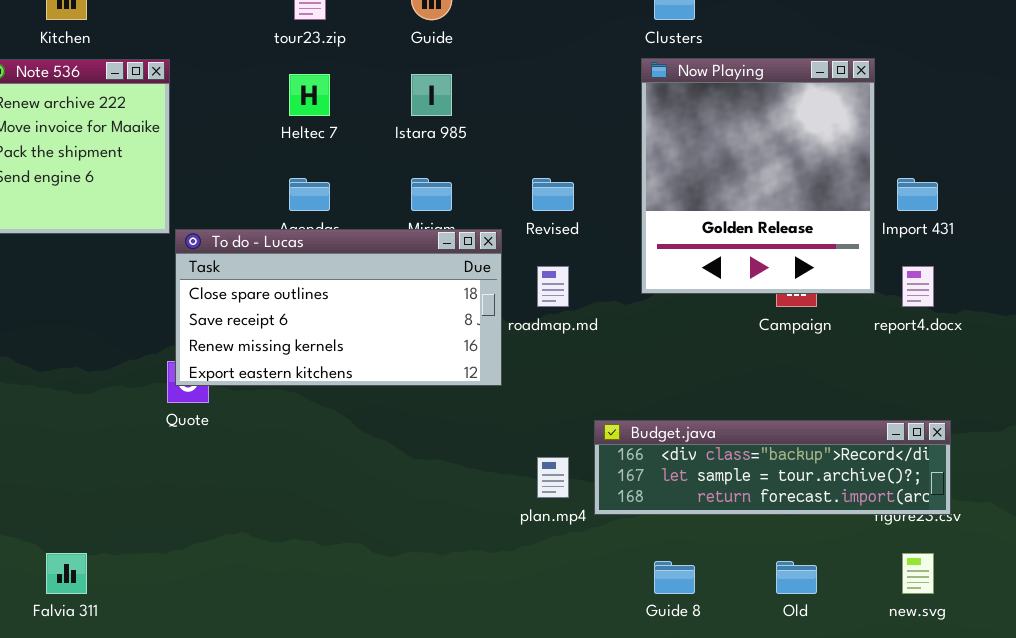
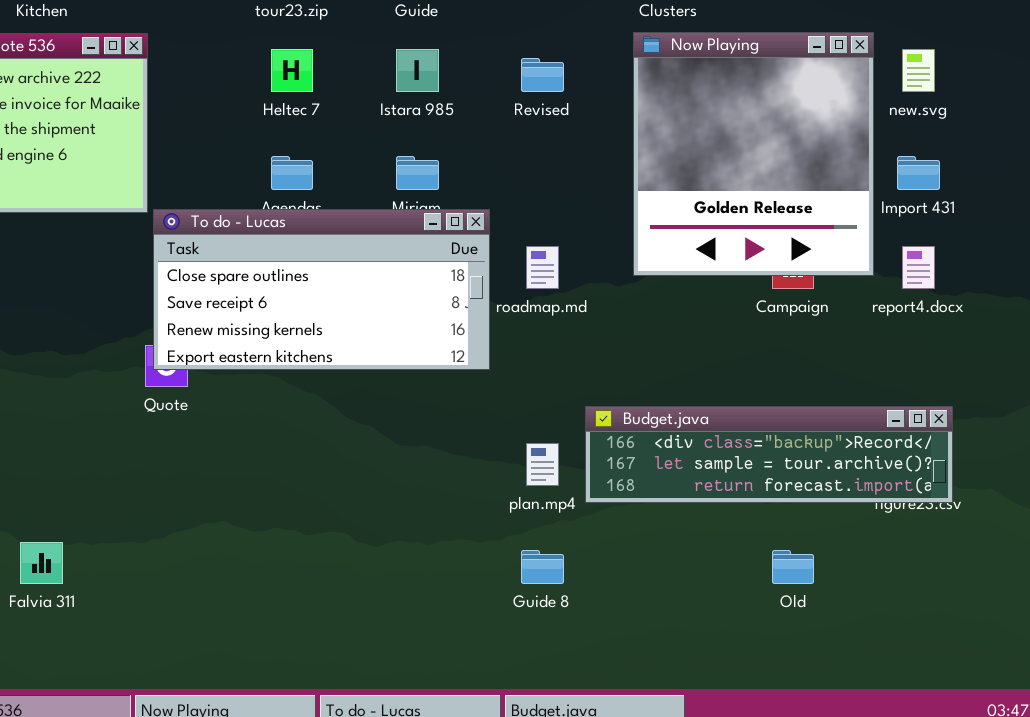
Revised: [532,178,574,211] -> [521,58,564,92], moved
new.svg: [902,553,934,594] -> [902,49,935,92], moved
Guide 8: [654,561,695,594] -> [521,550,564,584], moved

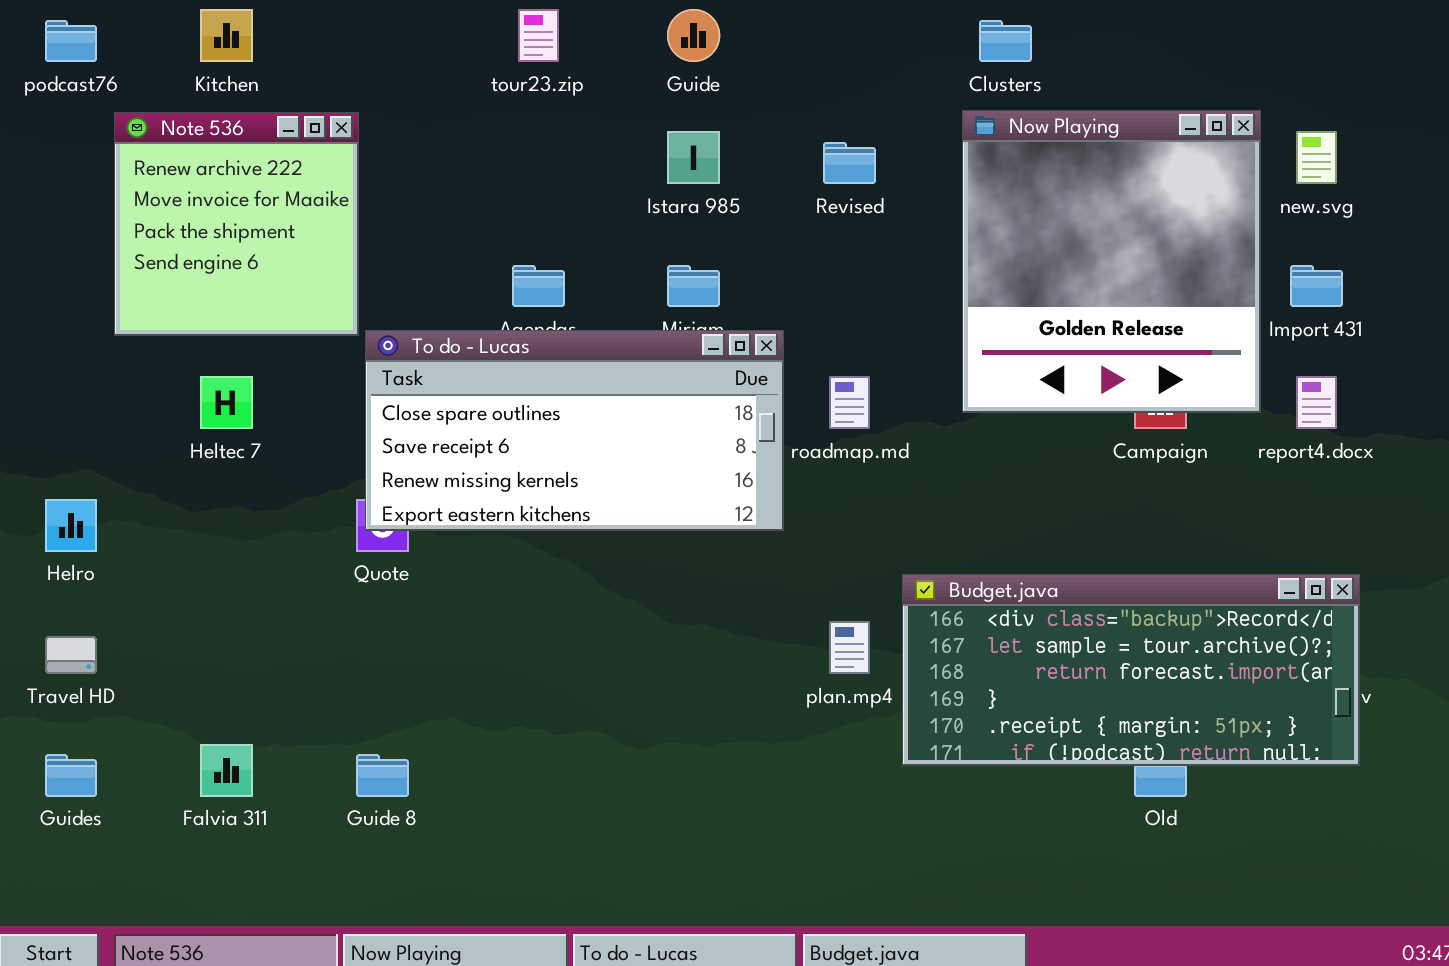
Heltec 7: [271,49,313,92] -> [200,376,253,429], moved
Budget.java: [585,406,953,503] -> [902,574,1360,766], resized
Guide 8: [521,550,564,584] -> [356,754,409,797], moved

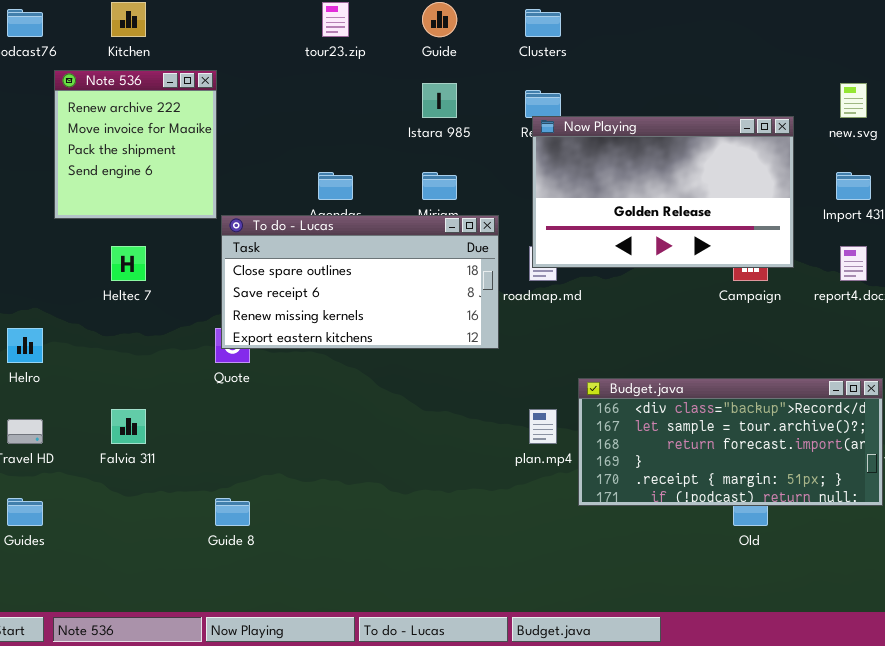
Clusters: [979,20,1032,62] -> [525,9,561,37], moved
Now Playing: [962,110,1261,413] -> [532,116,794,268], moved, resized
Falvia 311: [200,744,253,797] -> [111,409,146,444], moved

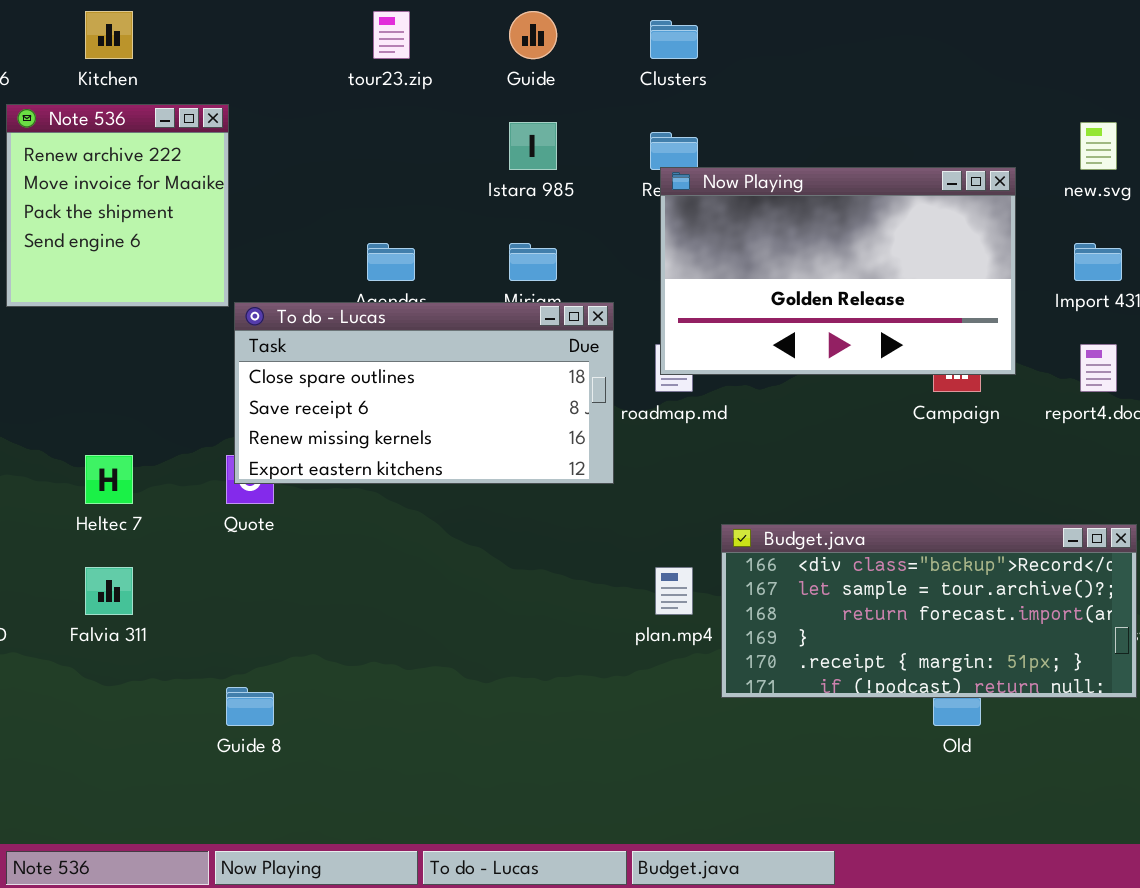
Heltec 7: [111,246,146,281] -> [85,455,133,504], moved

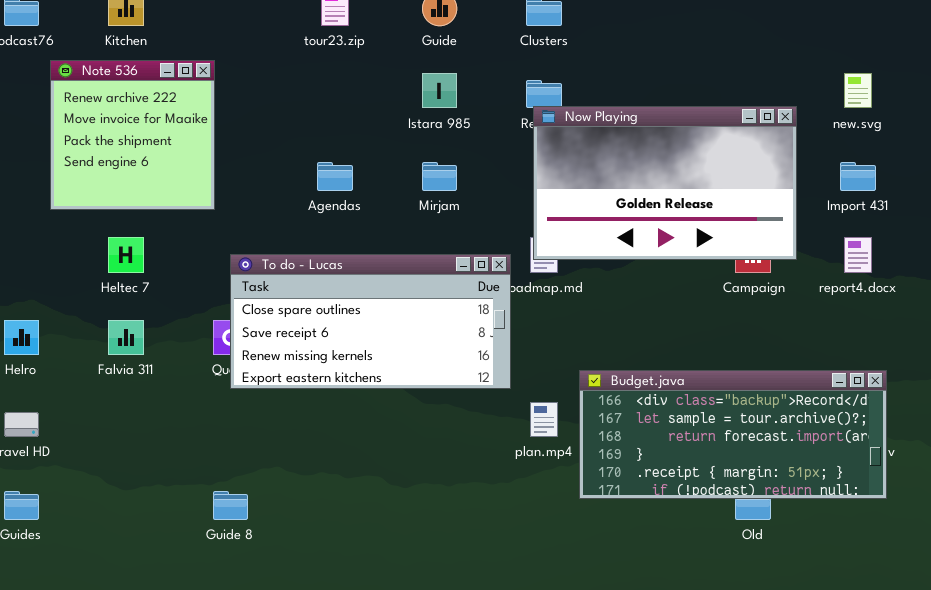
To do - Lucas: [234,302,614,484] -> [230,254,511,389], moved
Heltec 7: [85,455,133,504] -> [108,237,144,273], moved
Falvia 311: [85,567,133,615] -> [108,320,144,355], moved

